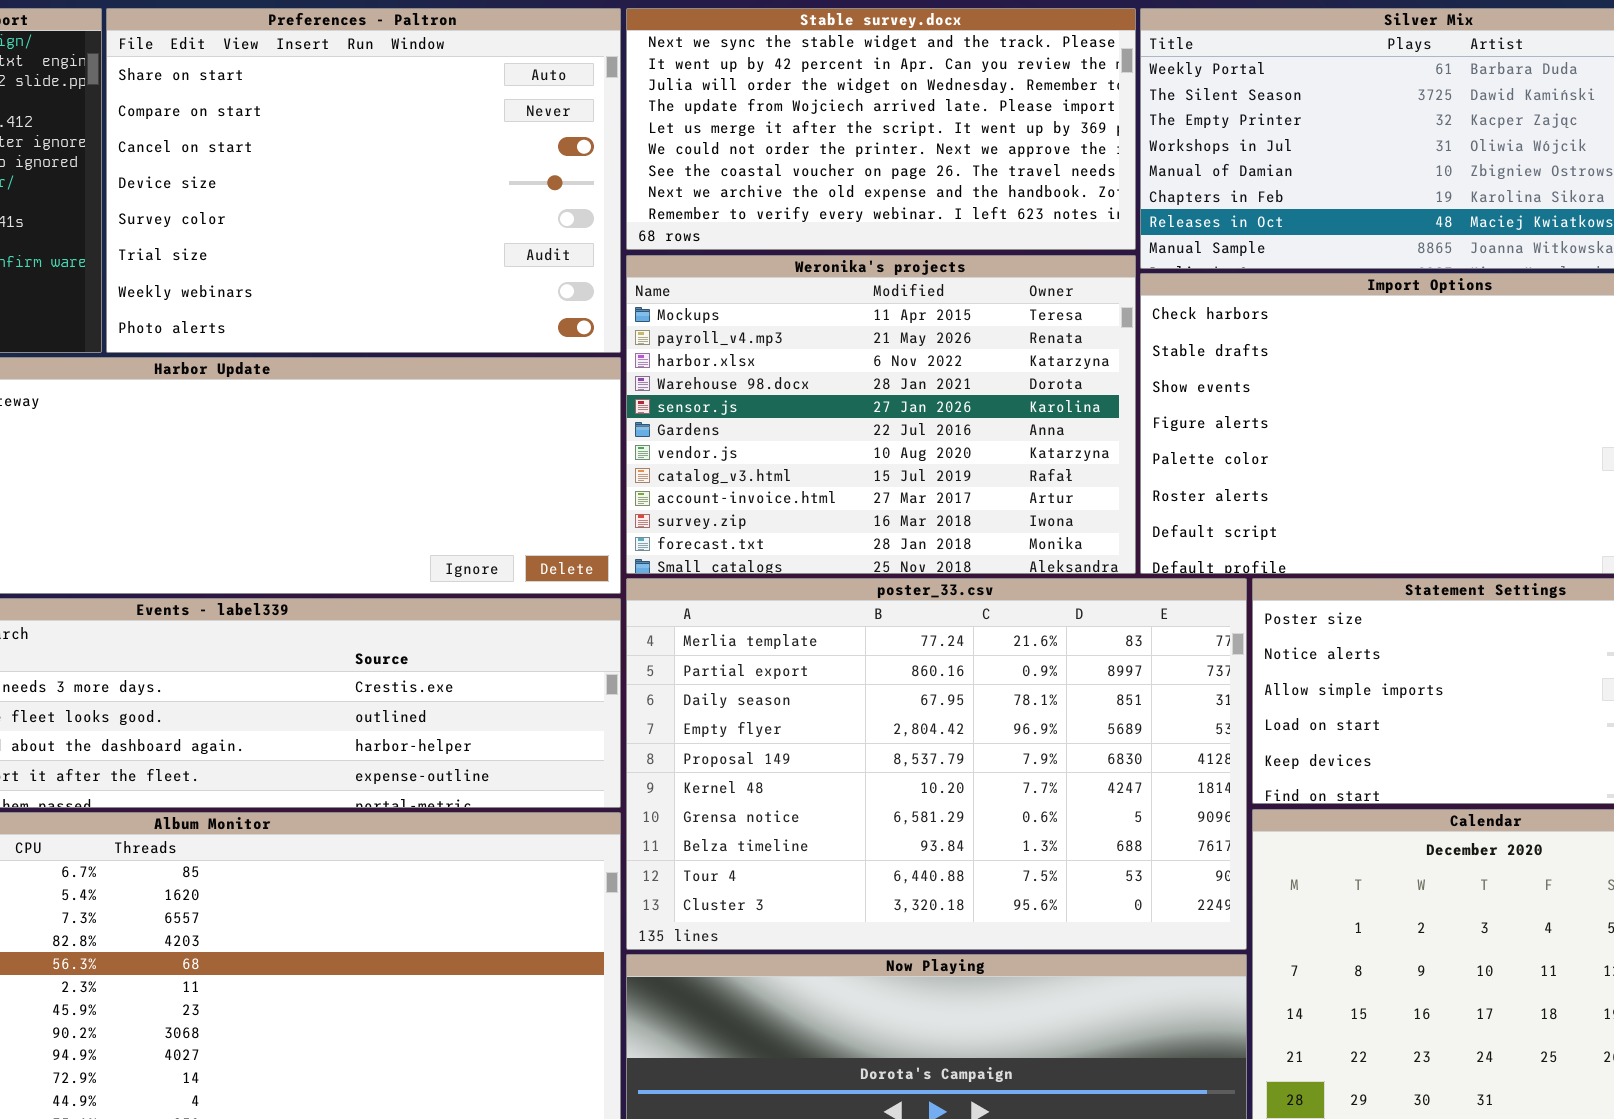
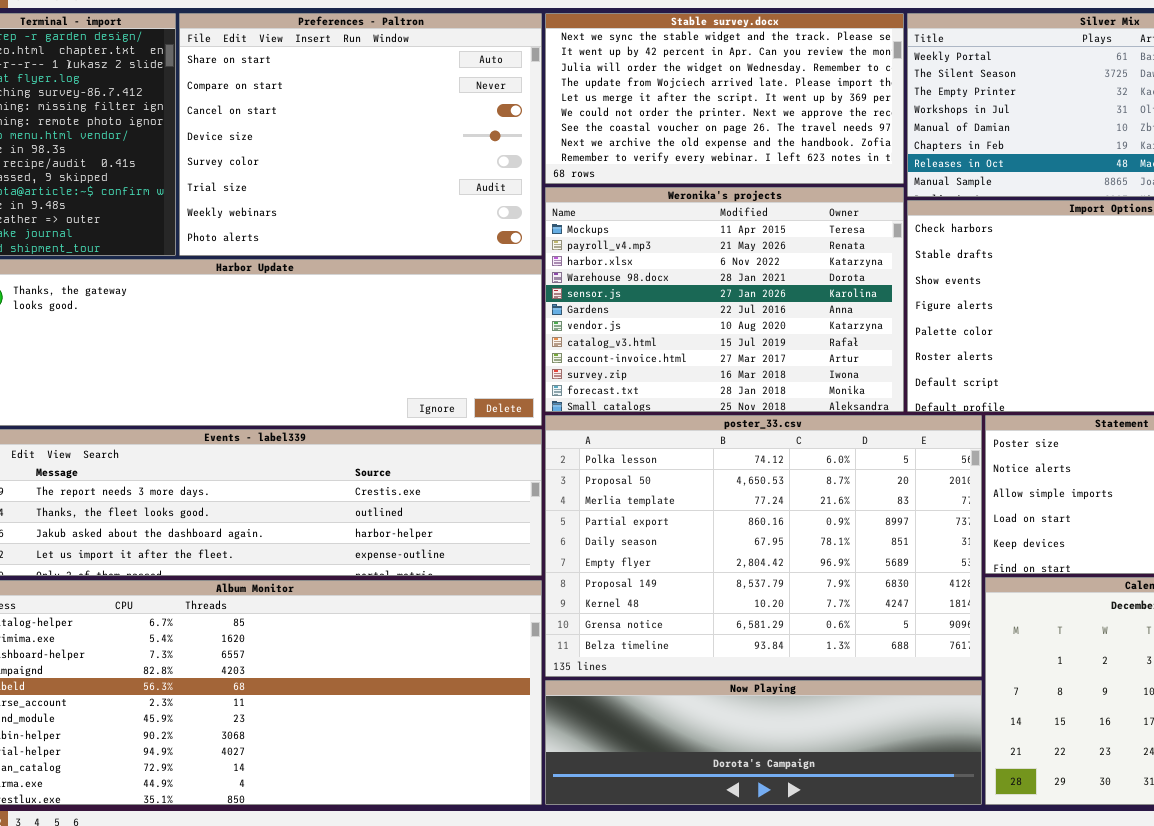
poster_33.csv: [626,578,1247,950] -> [545,415,982,677], scrolled up 2 rows

